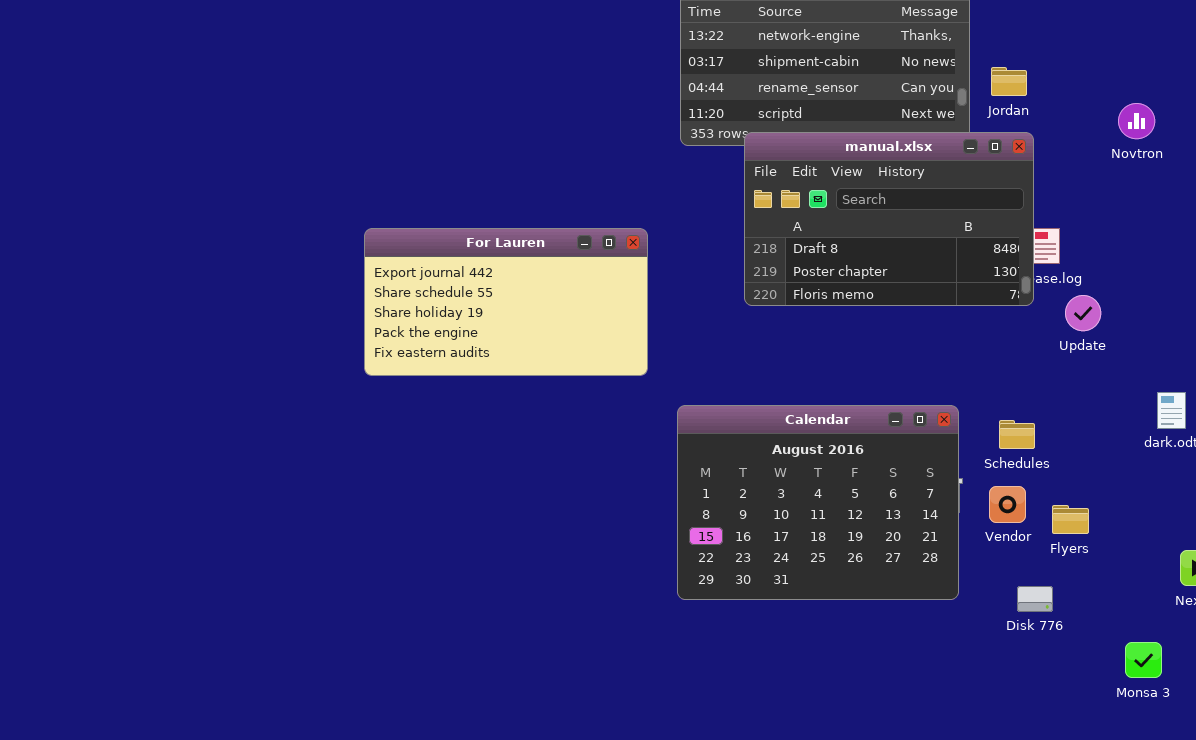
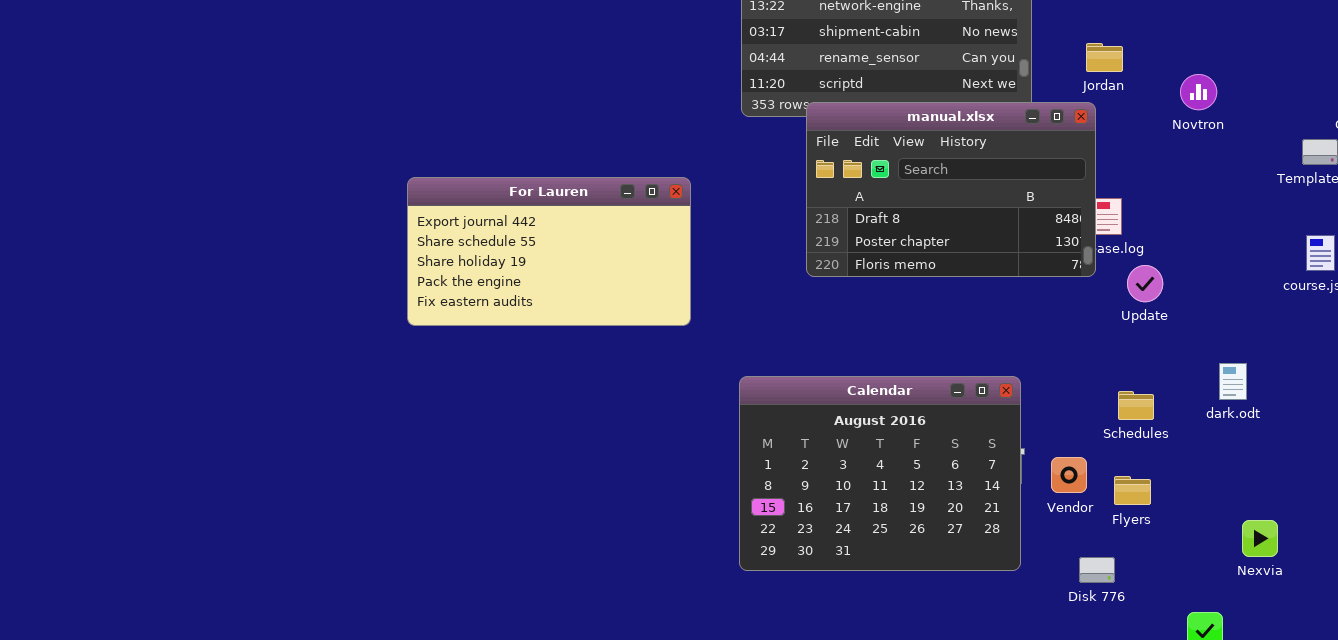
Jordan: [991,67,1027,96] -> [1086,43,1123,72], moved
For Lauren: [364,228,648,376] -> [407,177,691,326], moved
Schedules: [999,420,1035,449] -> [1118,391,1154,420], moved

